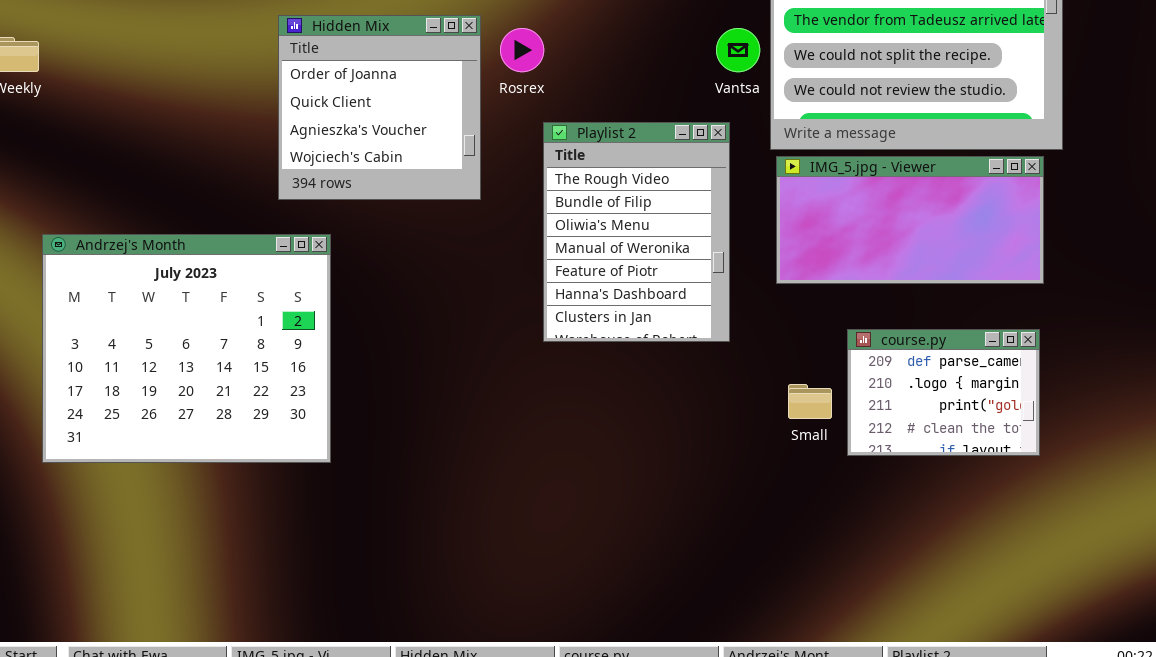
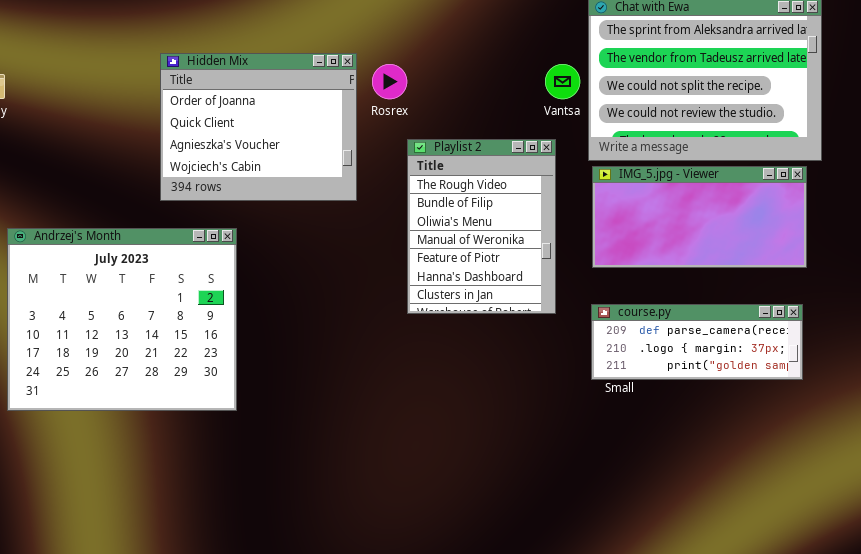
Hidden Mix: [278,15,481,200] -> [160,53,357,201], resized
course.py: [847,329,1040,456] -> [591,304,803,380], resized

